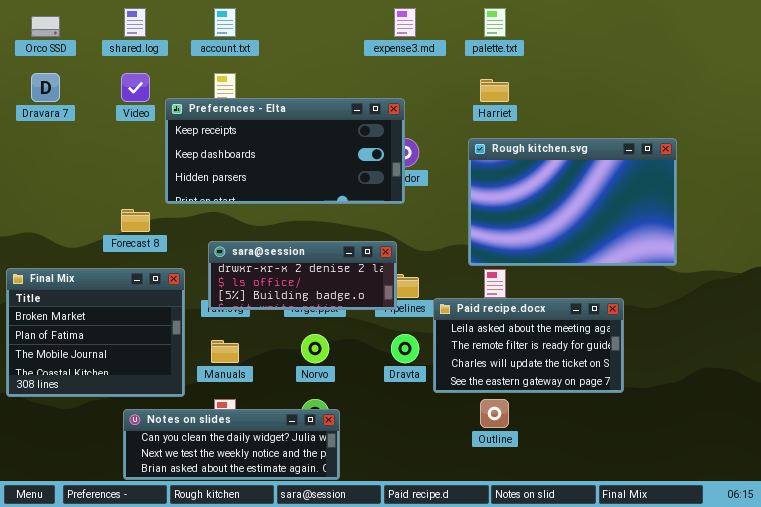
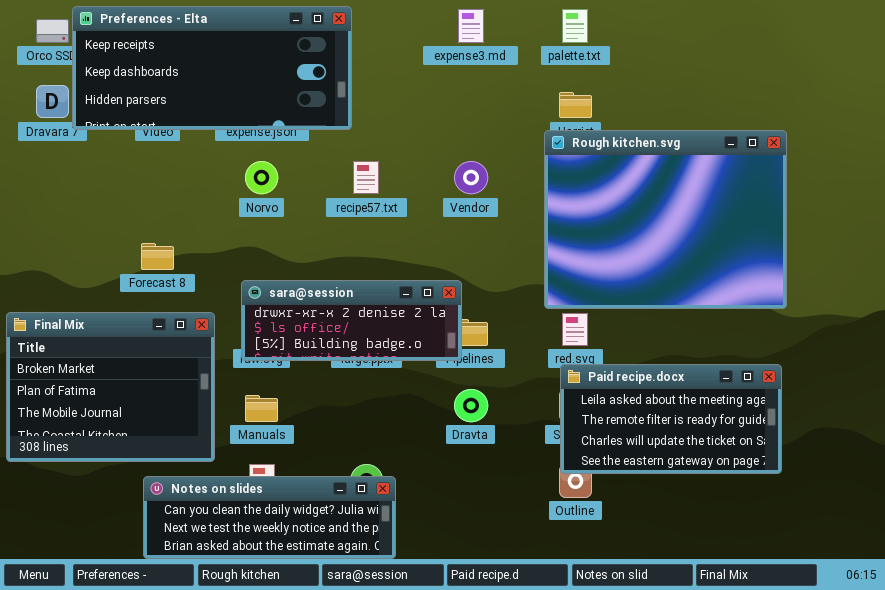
Preferences - Elta: [165,98,405,204] -> [72,6,352,130], moved
Rough kitchen.svg: [468,138,677,266] -> [544,130,787,309], resized
Paid recipe.docx: [433,298,624,393] -> [560,364,782,474], moved
Norvo: [301,334,329,363] -> [245,161,278,194], moved

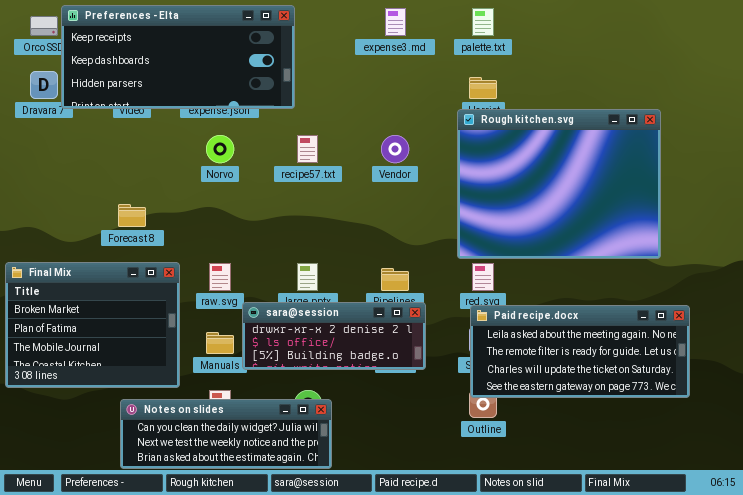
sara@session: [241,280,462,361] -> [242,302,426,370], moved
Paid recipe.docx: [560,364,782,474] -> [470,305,690,398], resized

